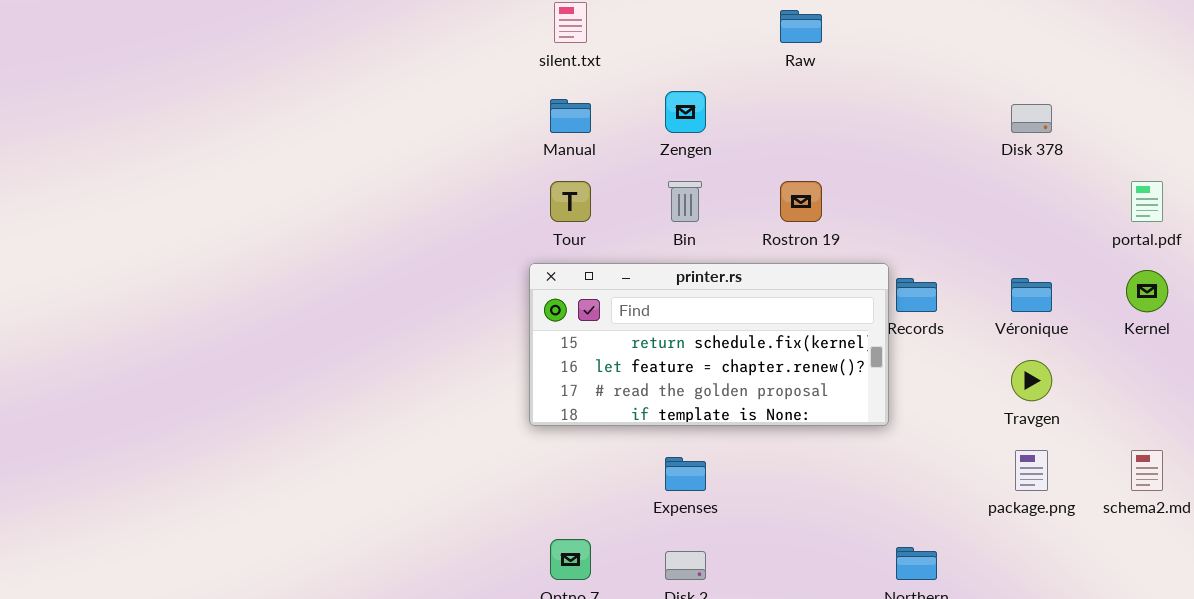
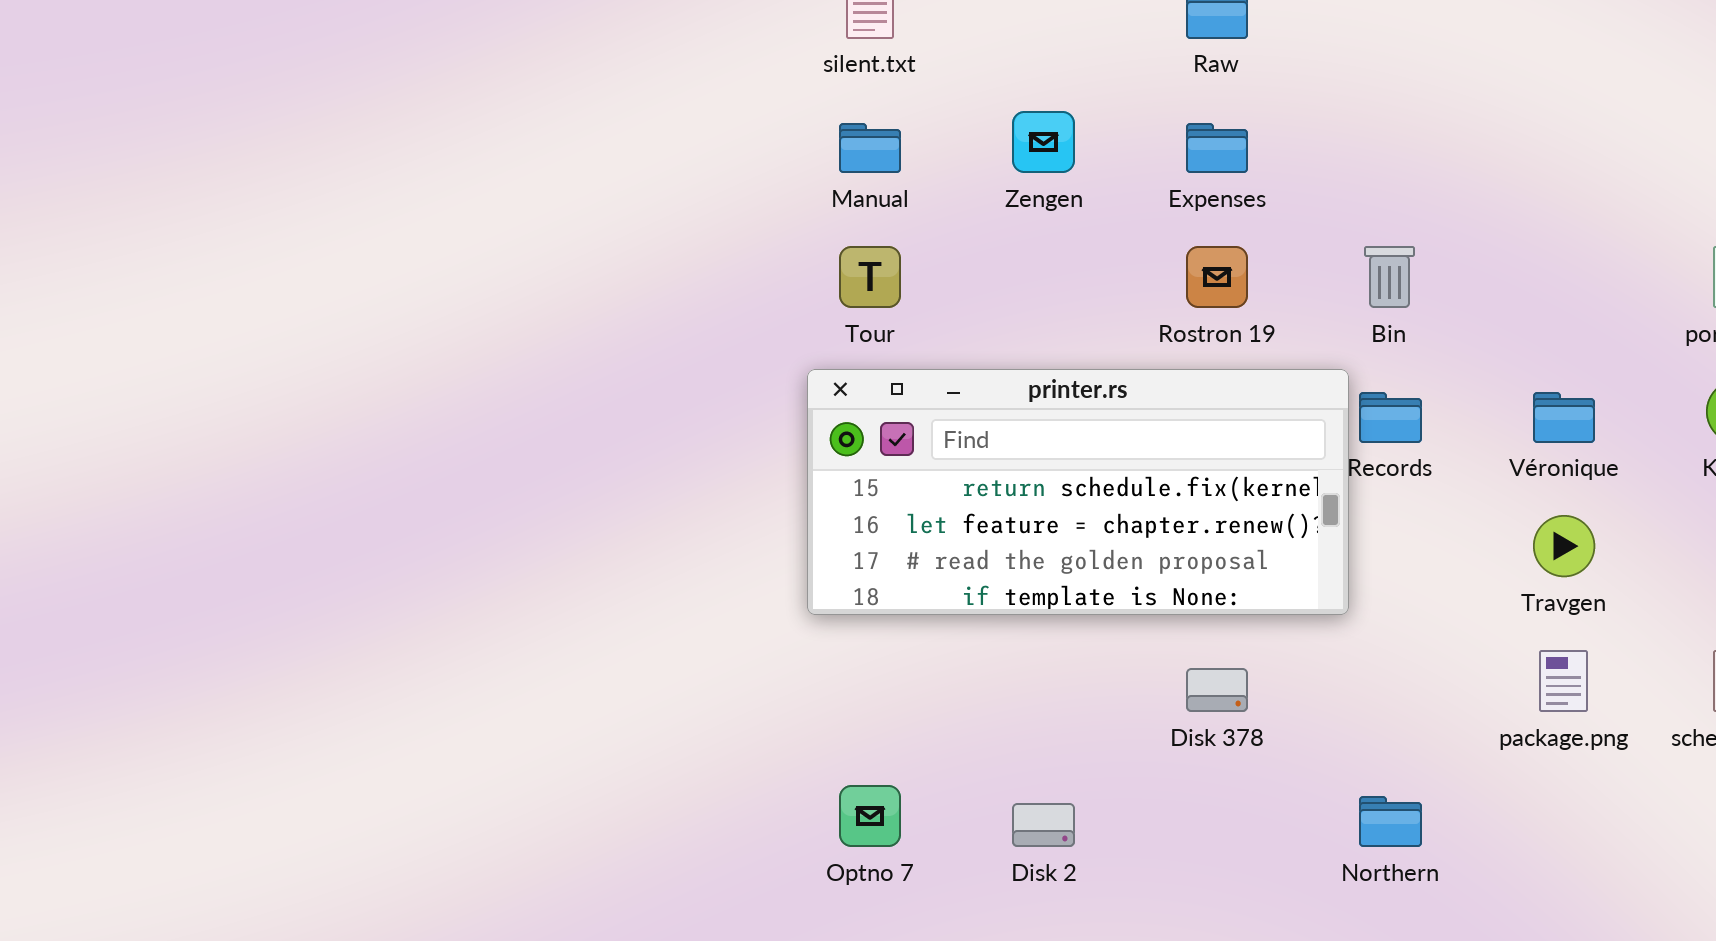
Disk 378: [1011,104,1052,133] -> [1186,668,1248,712], moved
Bin: [668,181,702,222] -> [1364,246,1415,308], moved
Expenses: [665,457,706,491] -> [1186,123,1248,173], moved

